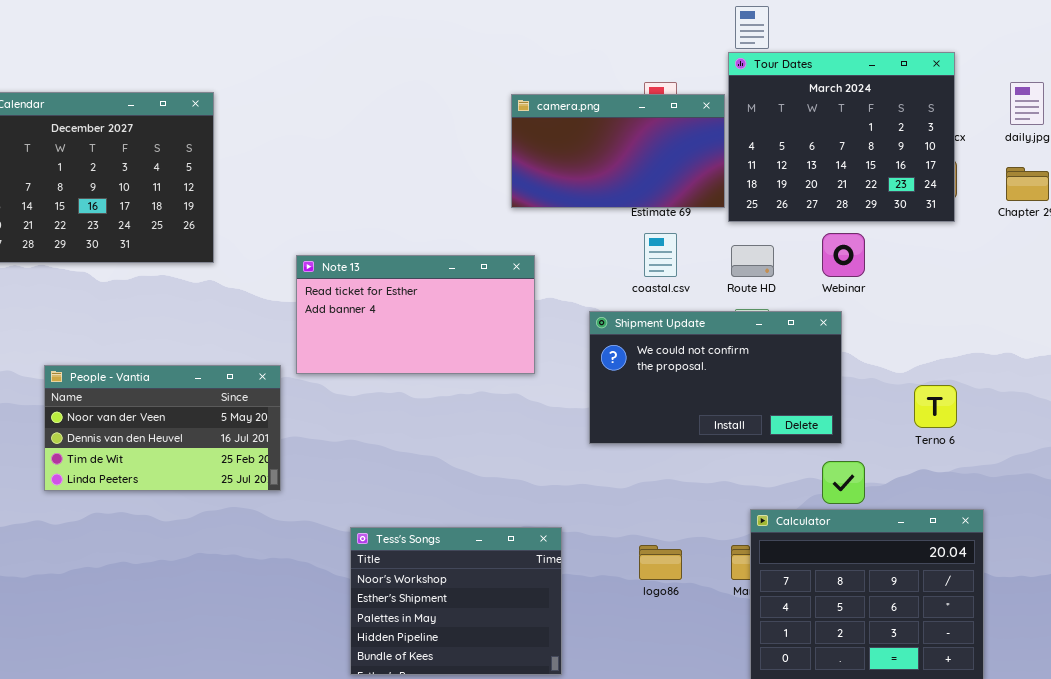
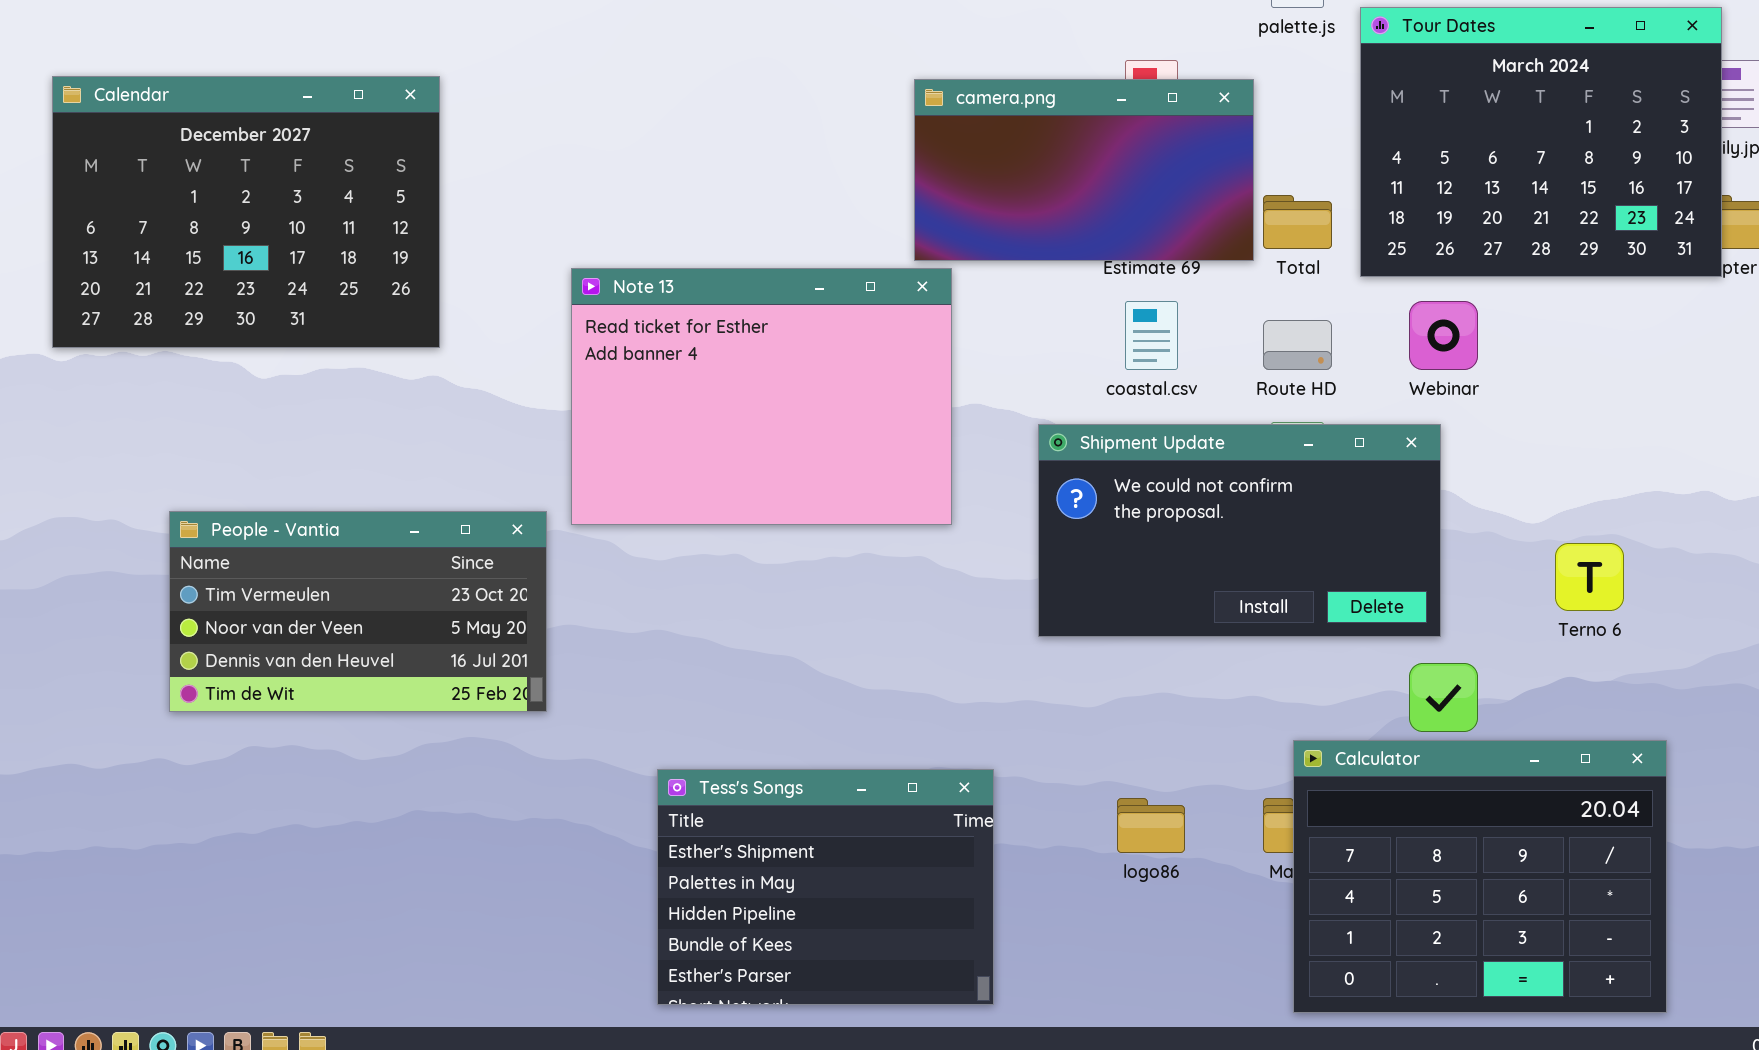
Tour Dates: [728,52,955,222] -> [1360,7,1722,277], moved
Note 13: [296,255,535,374] -> [571,268,952,525], resized
People - Vantia: [44,365,281,491] -> [169,511,547,712], scrolled up 1 row
Tess's Songs: [350,527,562,675] -> [657,769,994,1005], scrolled down 1 row

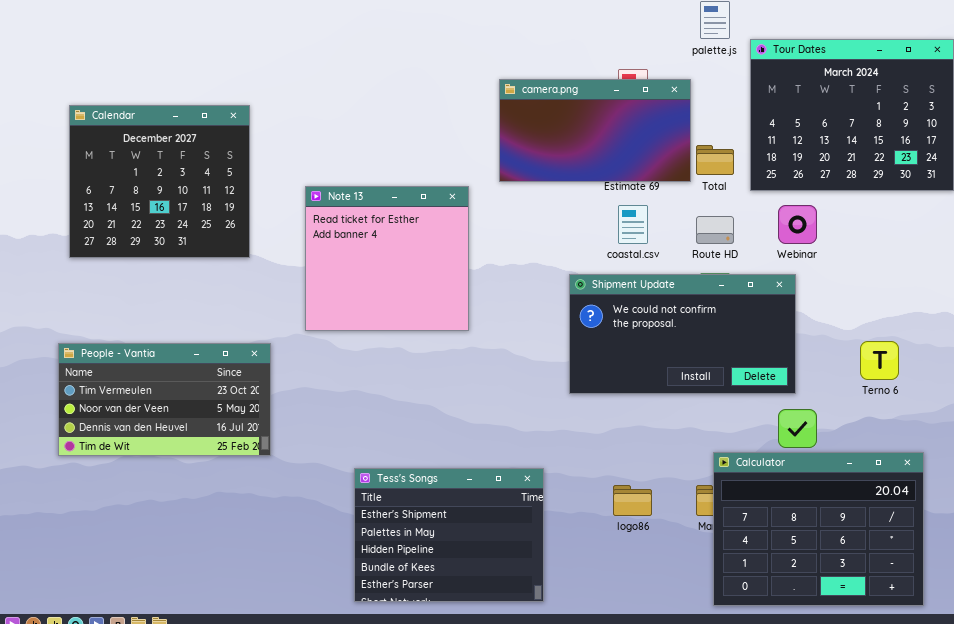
Calendar: [52,76,440,348] -> [69,105,250,258], moved, resized
Note 13: [571,268,952,525] -> [305,186,469,331], resized
People - Vantia: [169,511,547,712] -> [58,343,271,456], moved

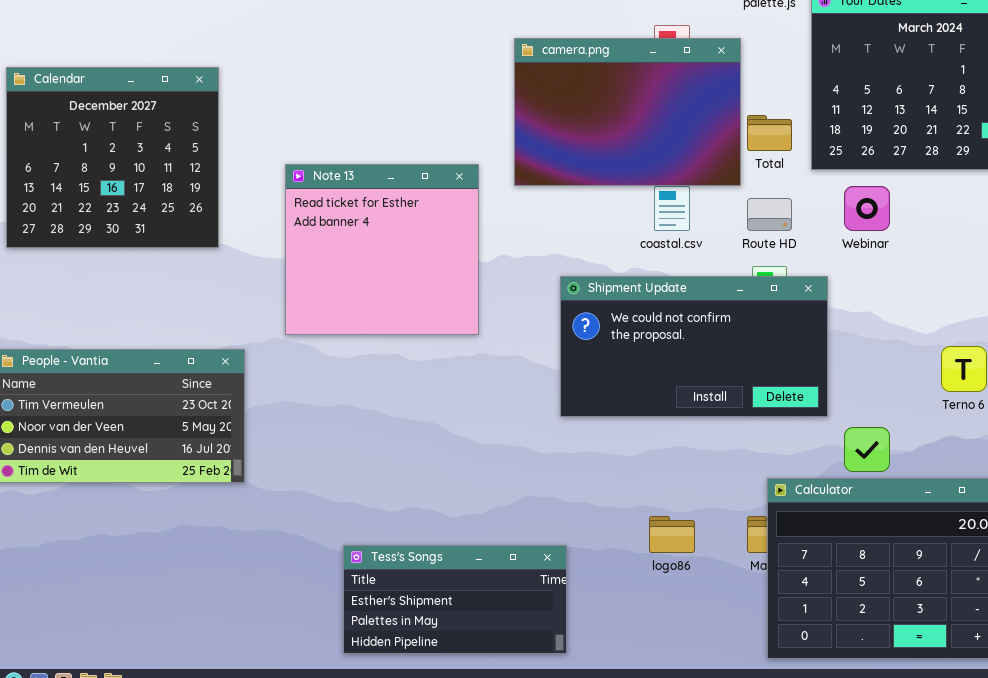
camera.png: [499,79,691,182] -> [514,38,741,186], resized
Shipment Update: [569,274,796,394] -> [560,276,828,417], moved
Tess's Songs: [354,468,544,602] -> [343,545,567,654], resized

